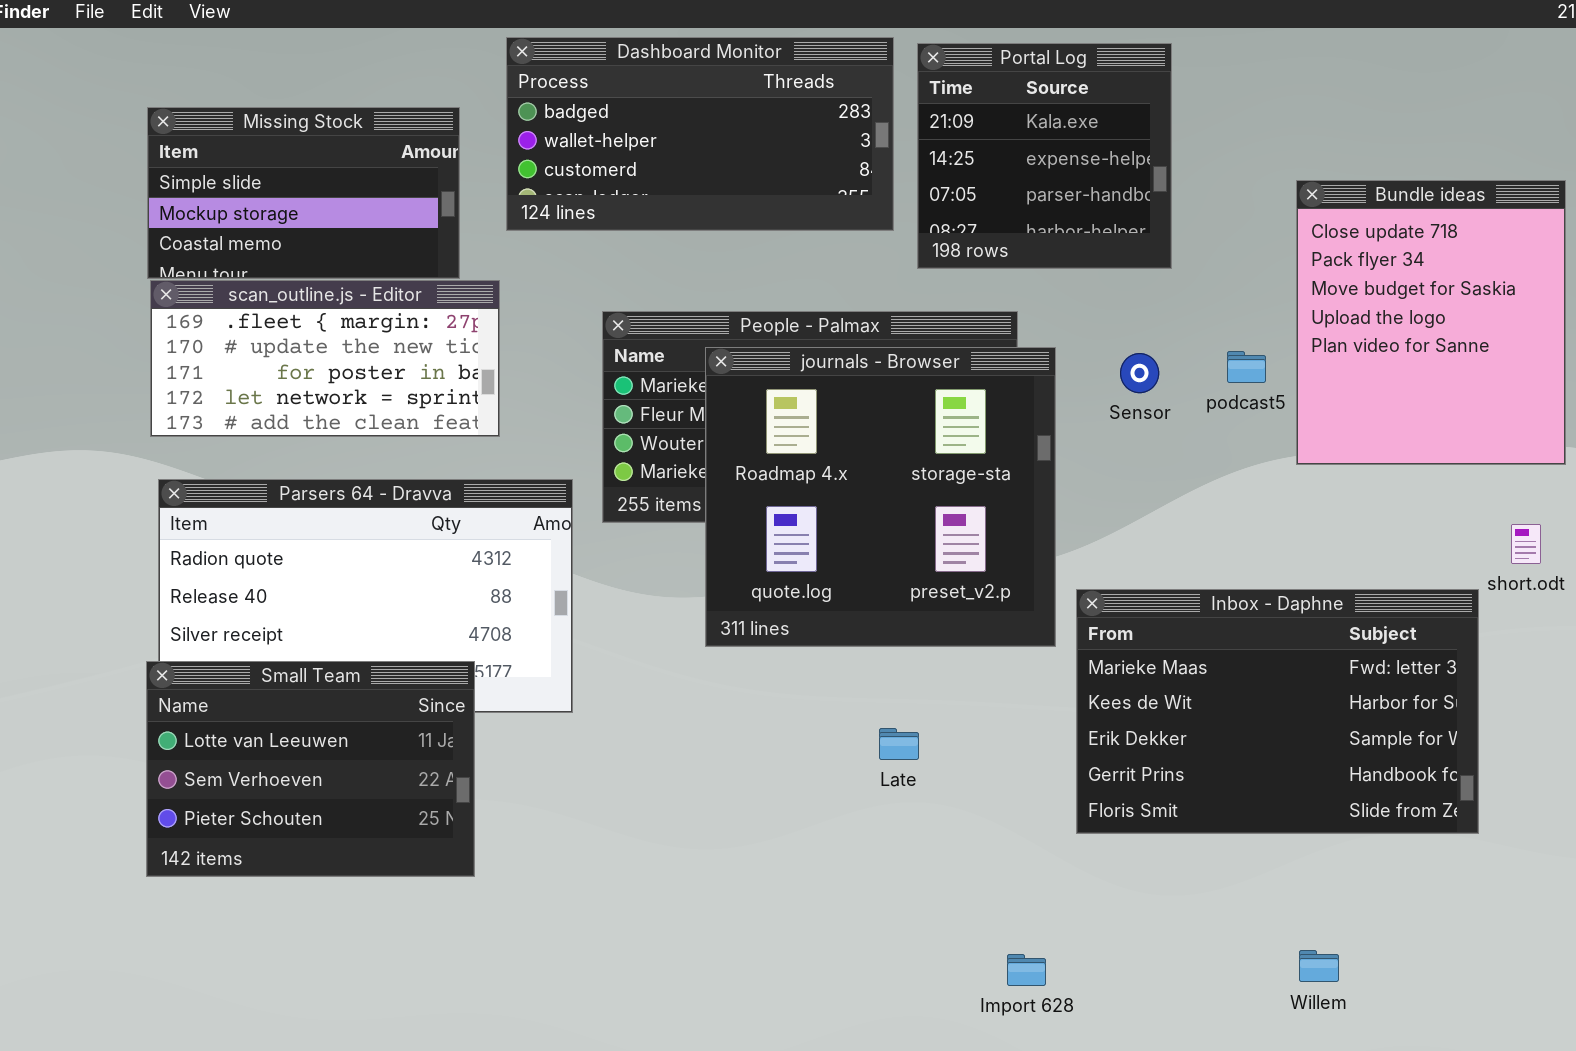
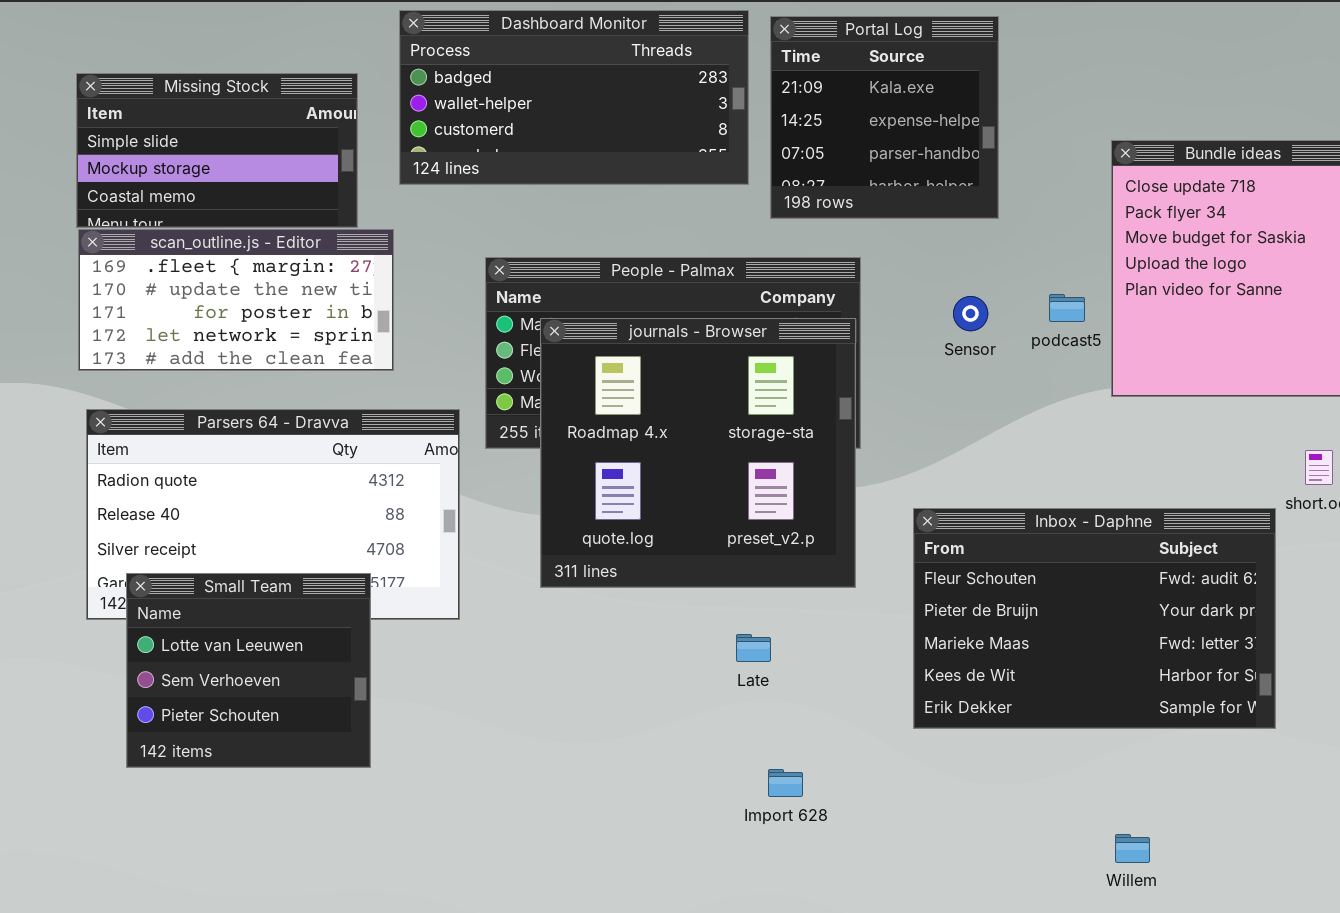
journals - Browser: [705,347,1056,647] -> [540,318,856,588], moved
Inbox - Daphne: [1076,589,1479,834] -> [913,508,1276,729], scrolled up 2 rows
Small Team: [146,661,475,877] -> [126,573,371,768], resized
Import 628: [1007,954,1046,986] -> [768,769,803,797], moved

